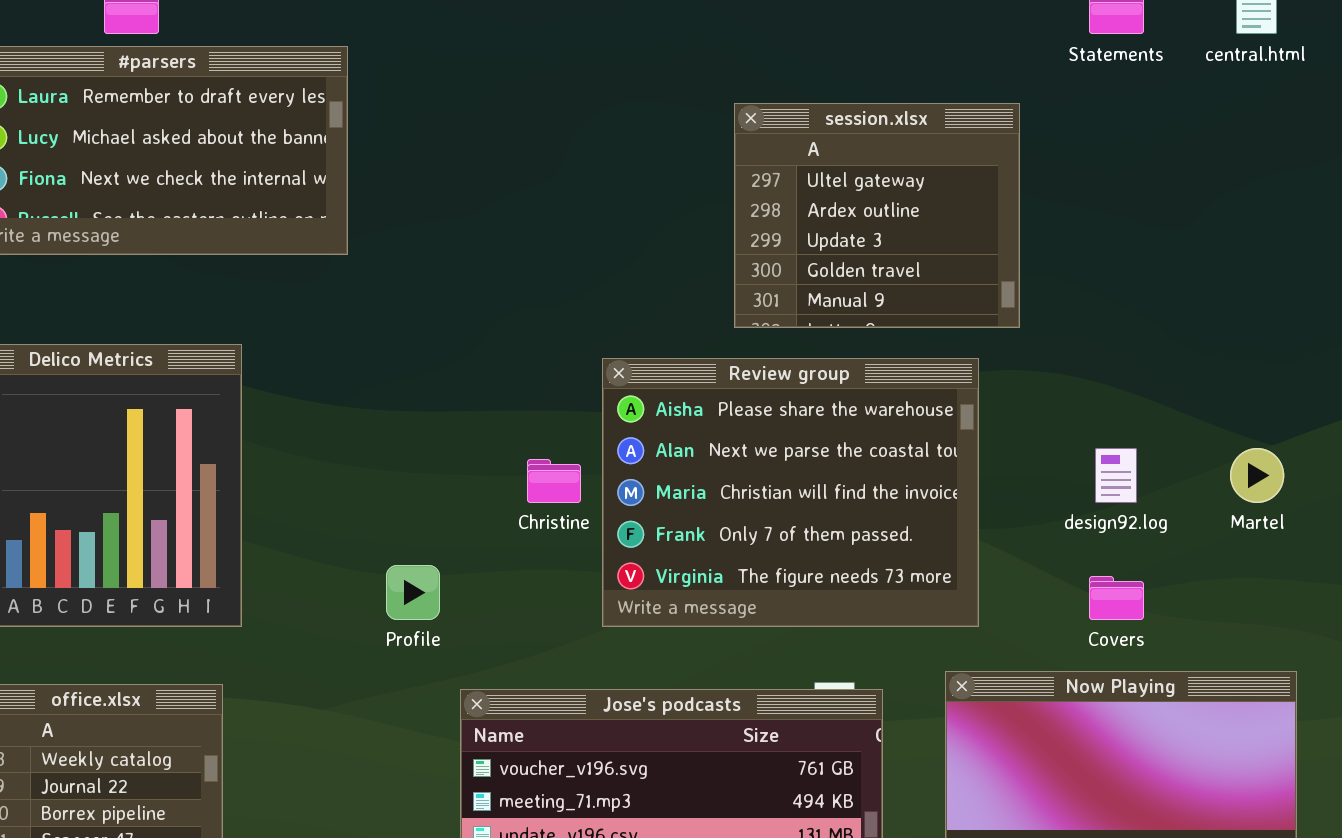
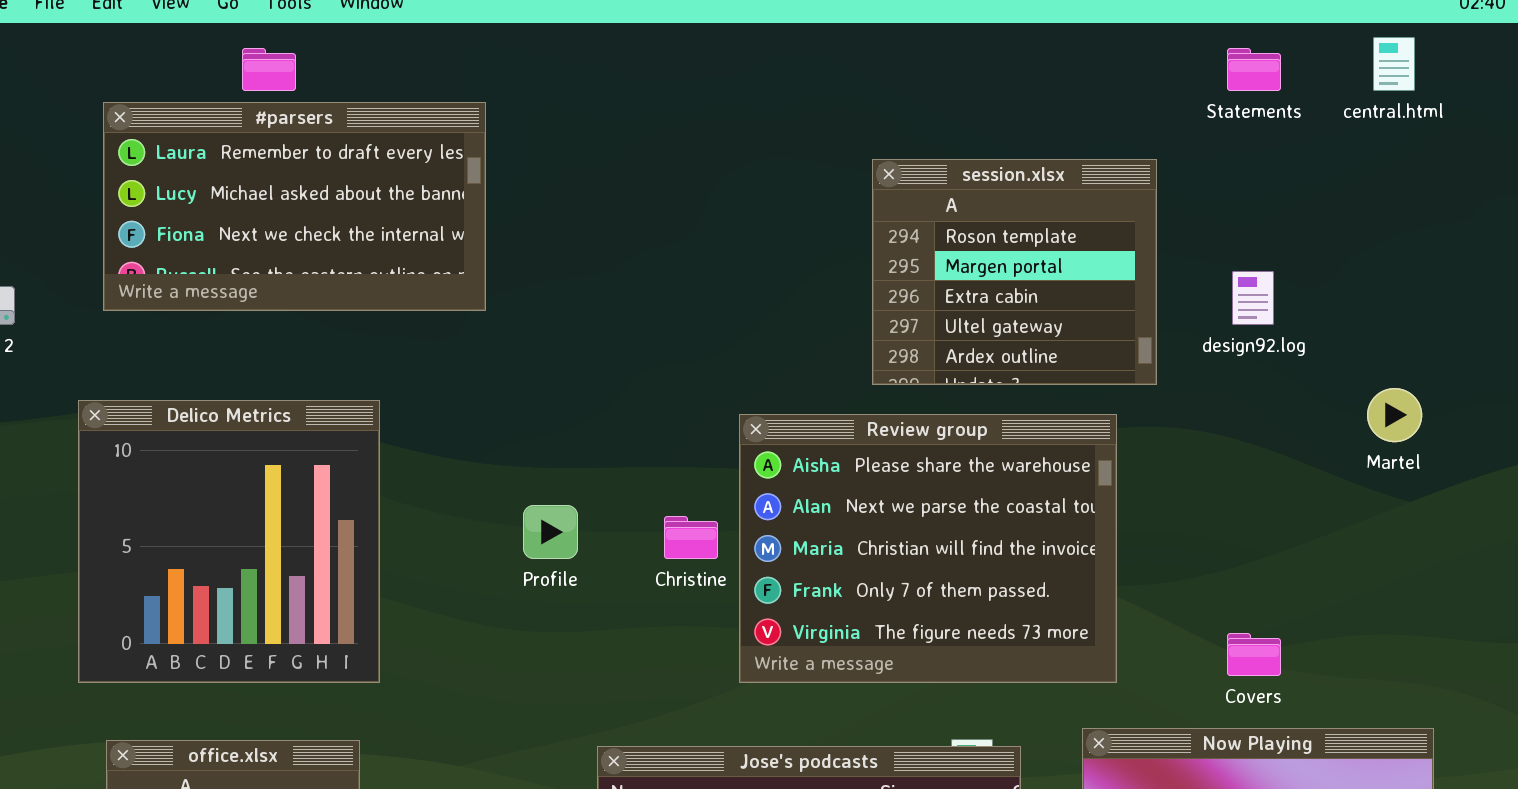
session.xlsx: [734,103,1020,328] -> [872,159,1157,385], scrolled up 3 rows
design92.log: [1095,448,1137,503] -> [1232,271,1274,325], moved
Martel: [1230,448,1284,503] -> [1367,388,1422,442], moved
Profile: [386,565,440,620] -> [523,505,578,559], moved

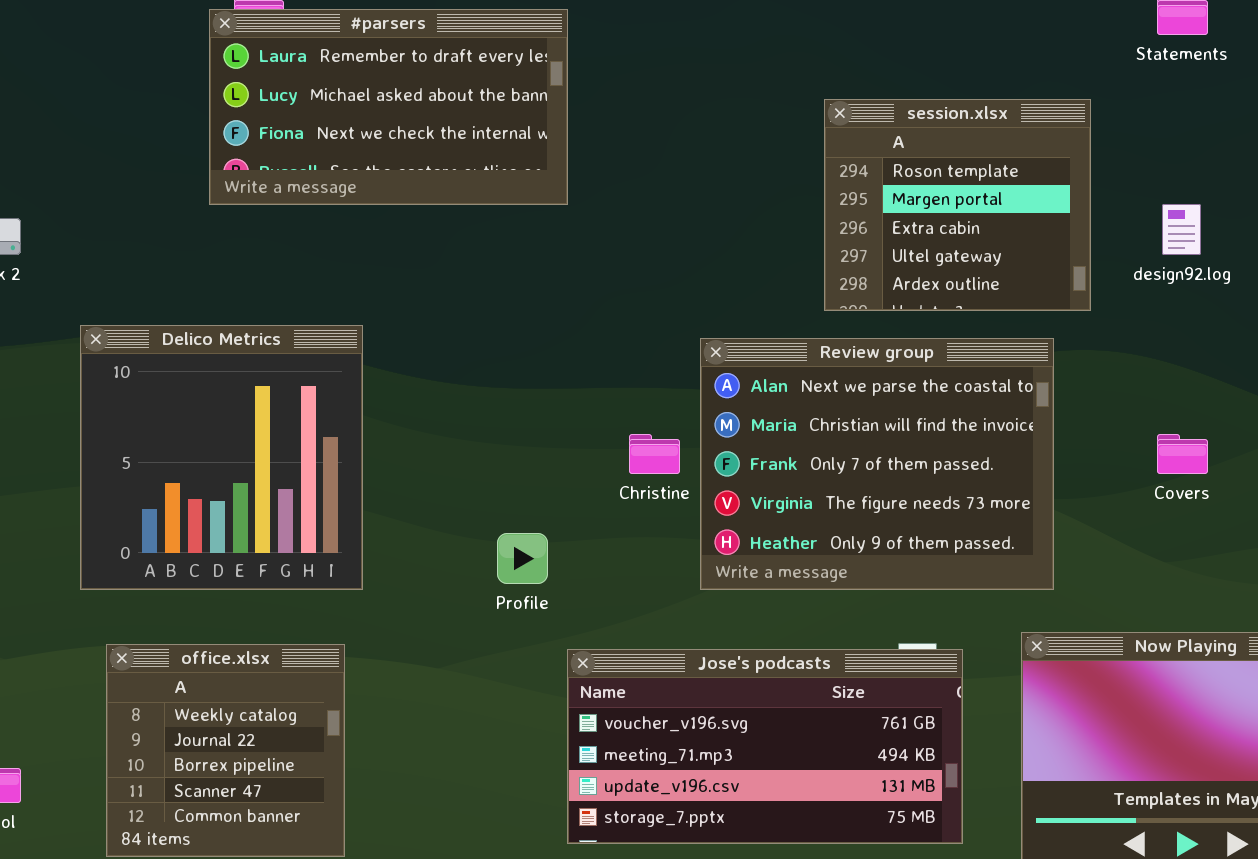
#parsers: [103,102,486,311] -> [209,9,568,205], moved
Review group: [739,414,1117,683] -> [700,338,1054,590], scrolled down 1 row
Profile: [523,505,578,559] -> [497,533,548,584], moved
Covers: [1227,633,1281,676] -> [1157,434,1208,474], moved

